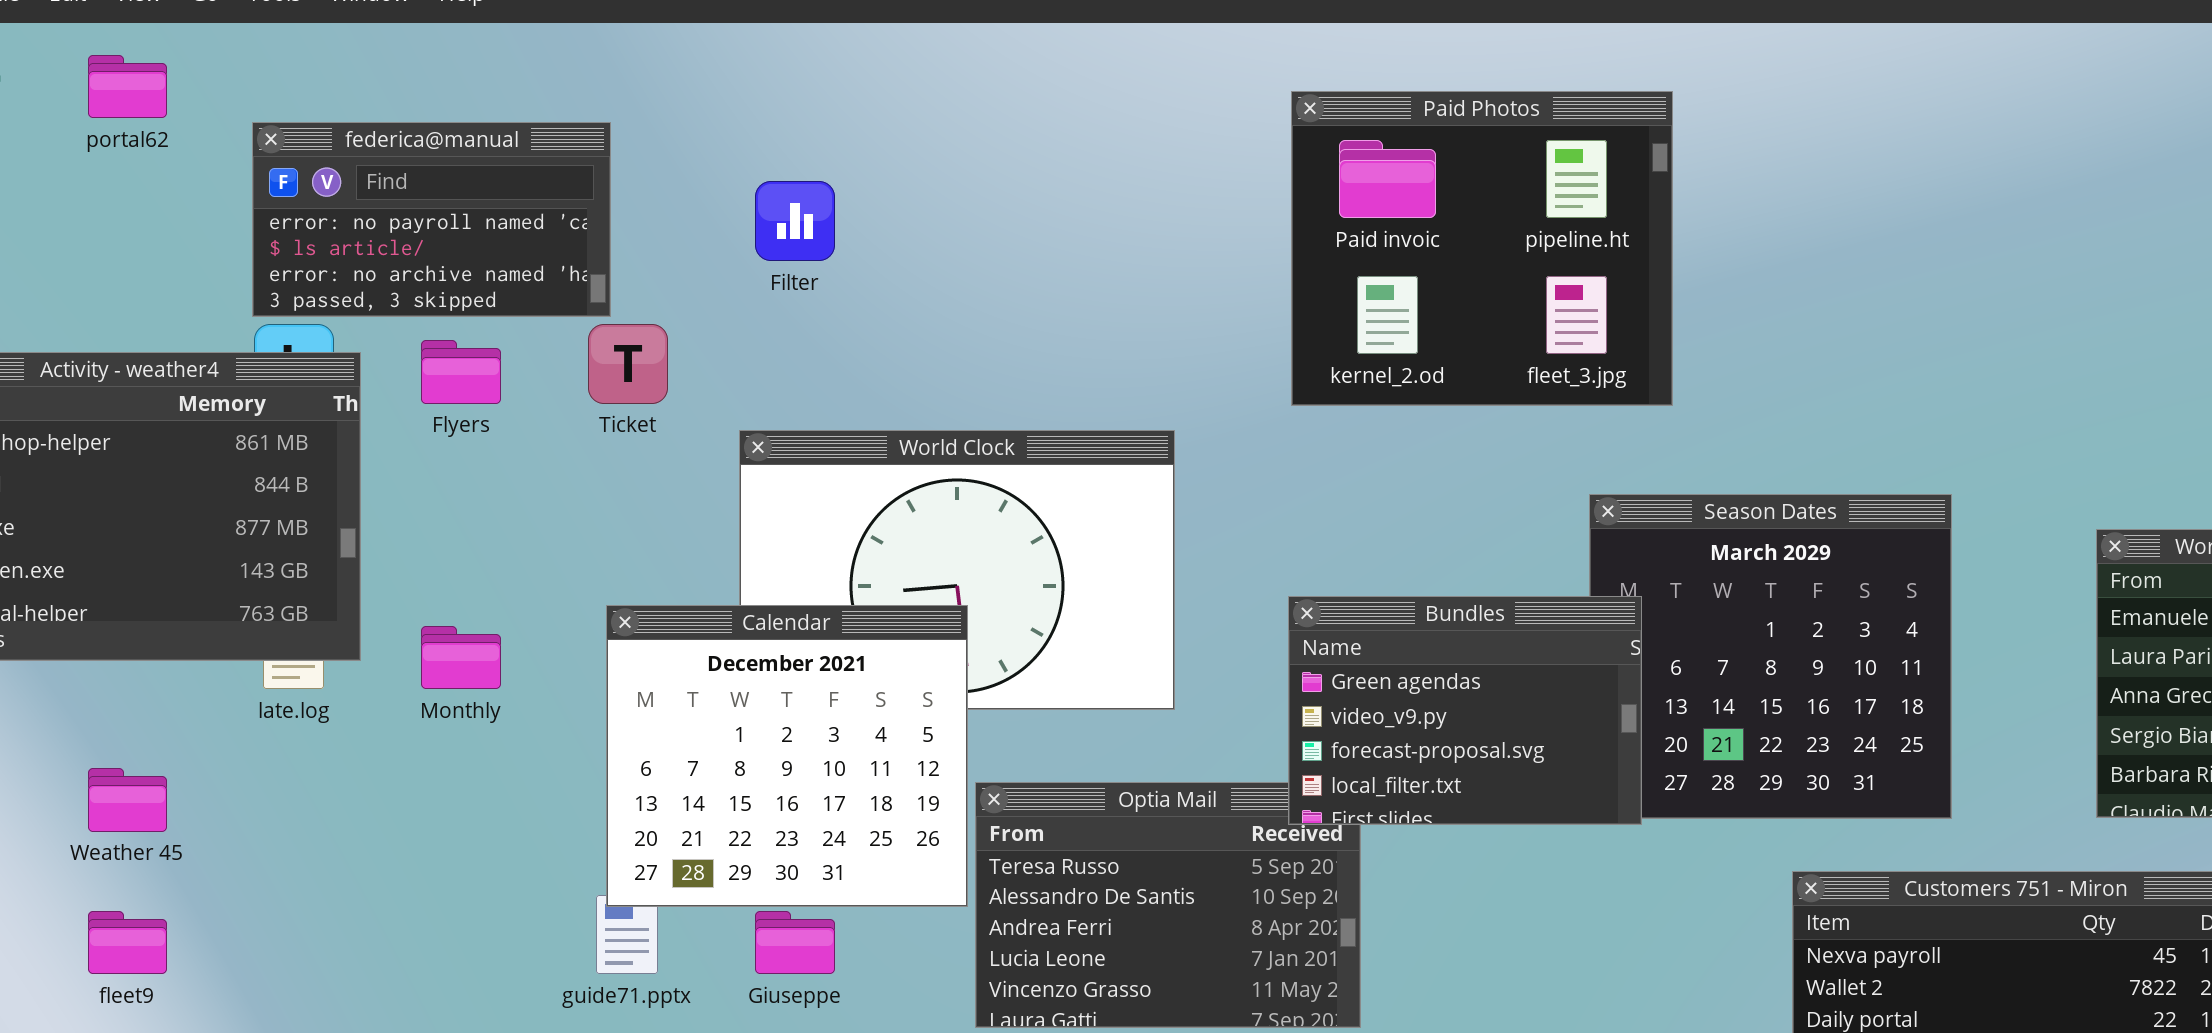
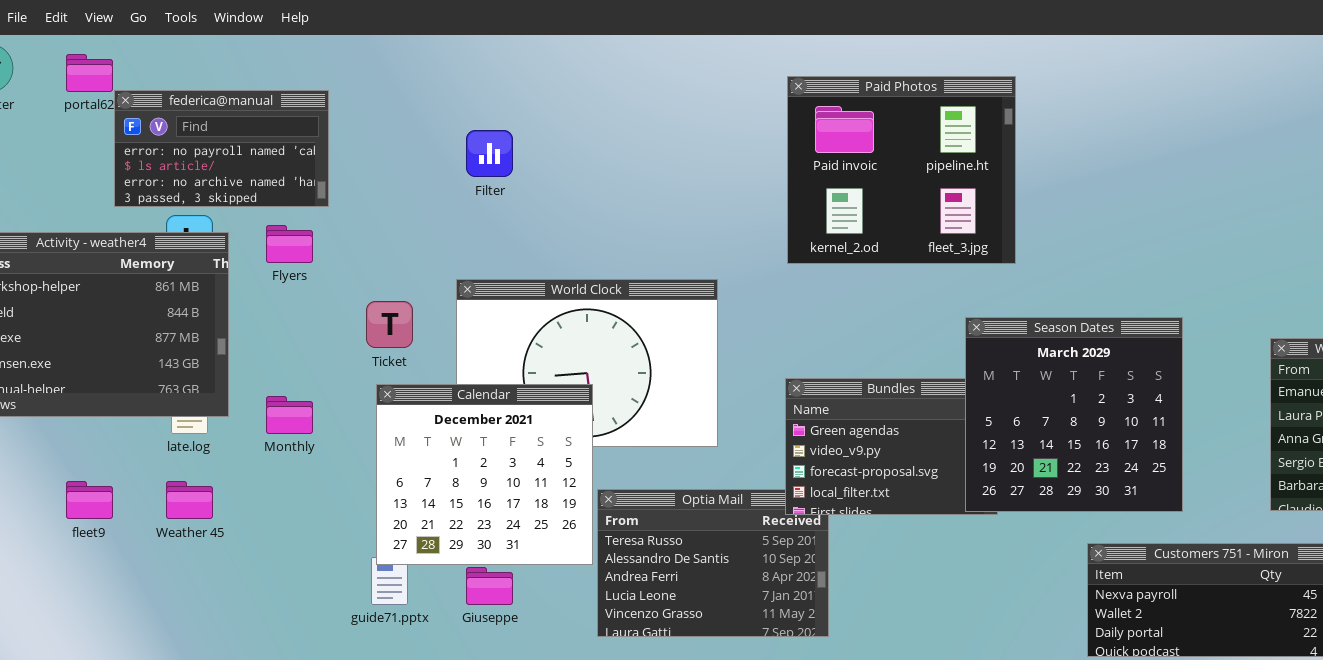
federica@manual: [252,122,611,317] -> [114,90,329,207], moved
Ticket: [588,324,668,404] -> [366,301,413,348], moved
Season Dates: [1589,494,1952,819] -> [965,317,1183,512], raised
Weather 45: [88,768,167,832] -> [166,481,213,519], moved
fleet9: [88,911,167,974] -> [66,481,113,519], moved

